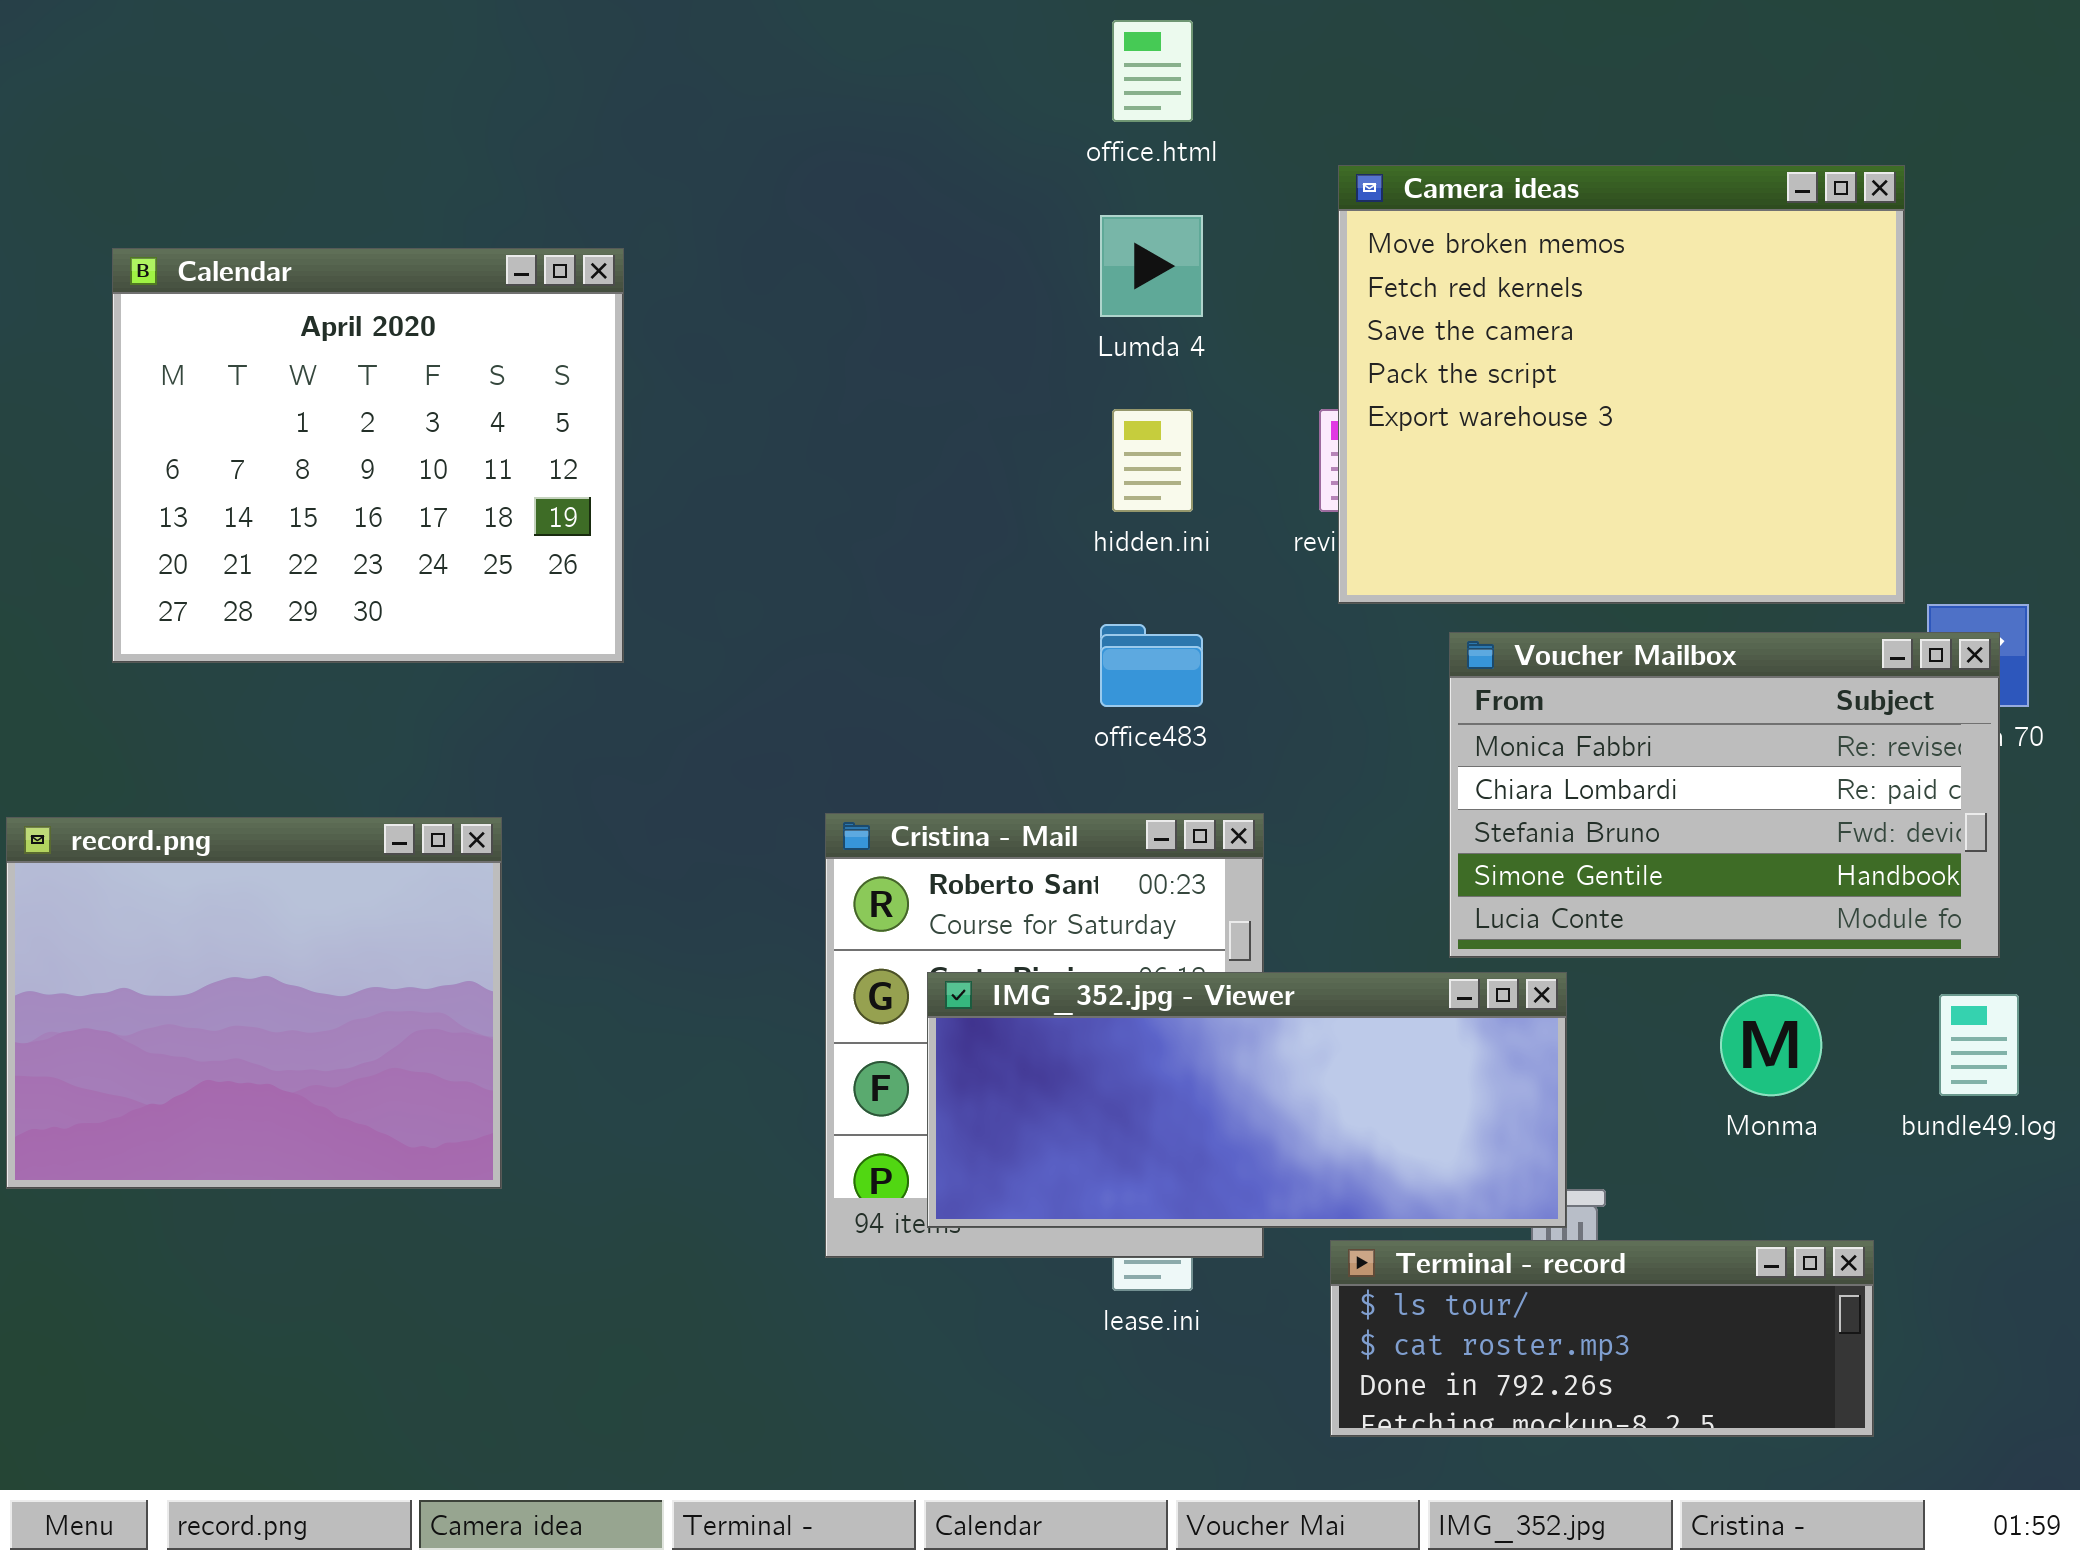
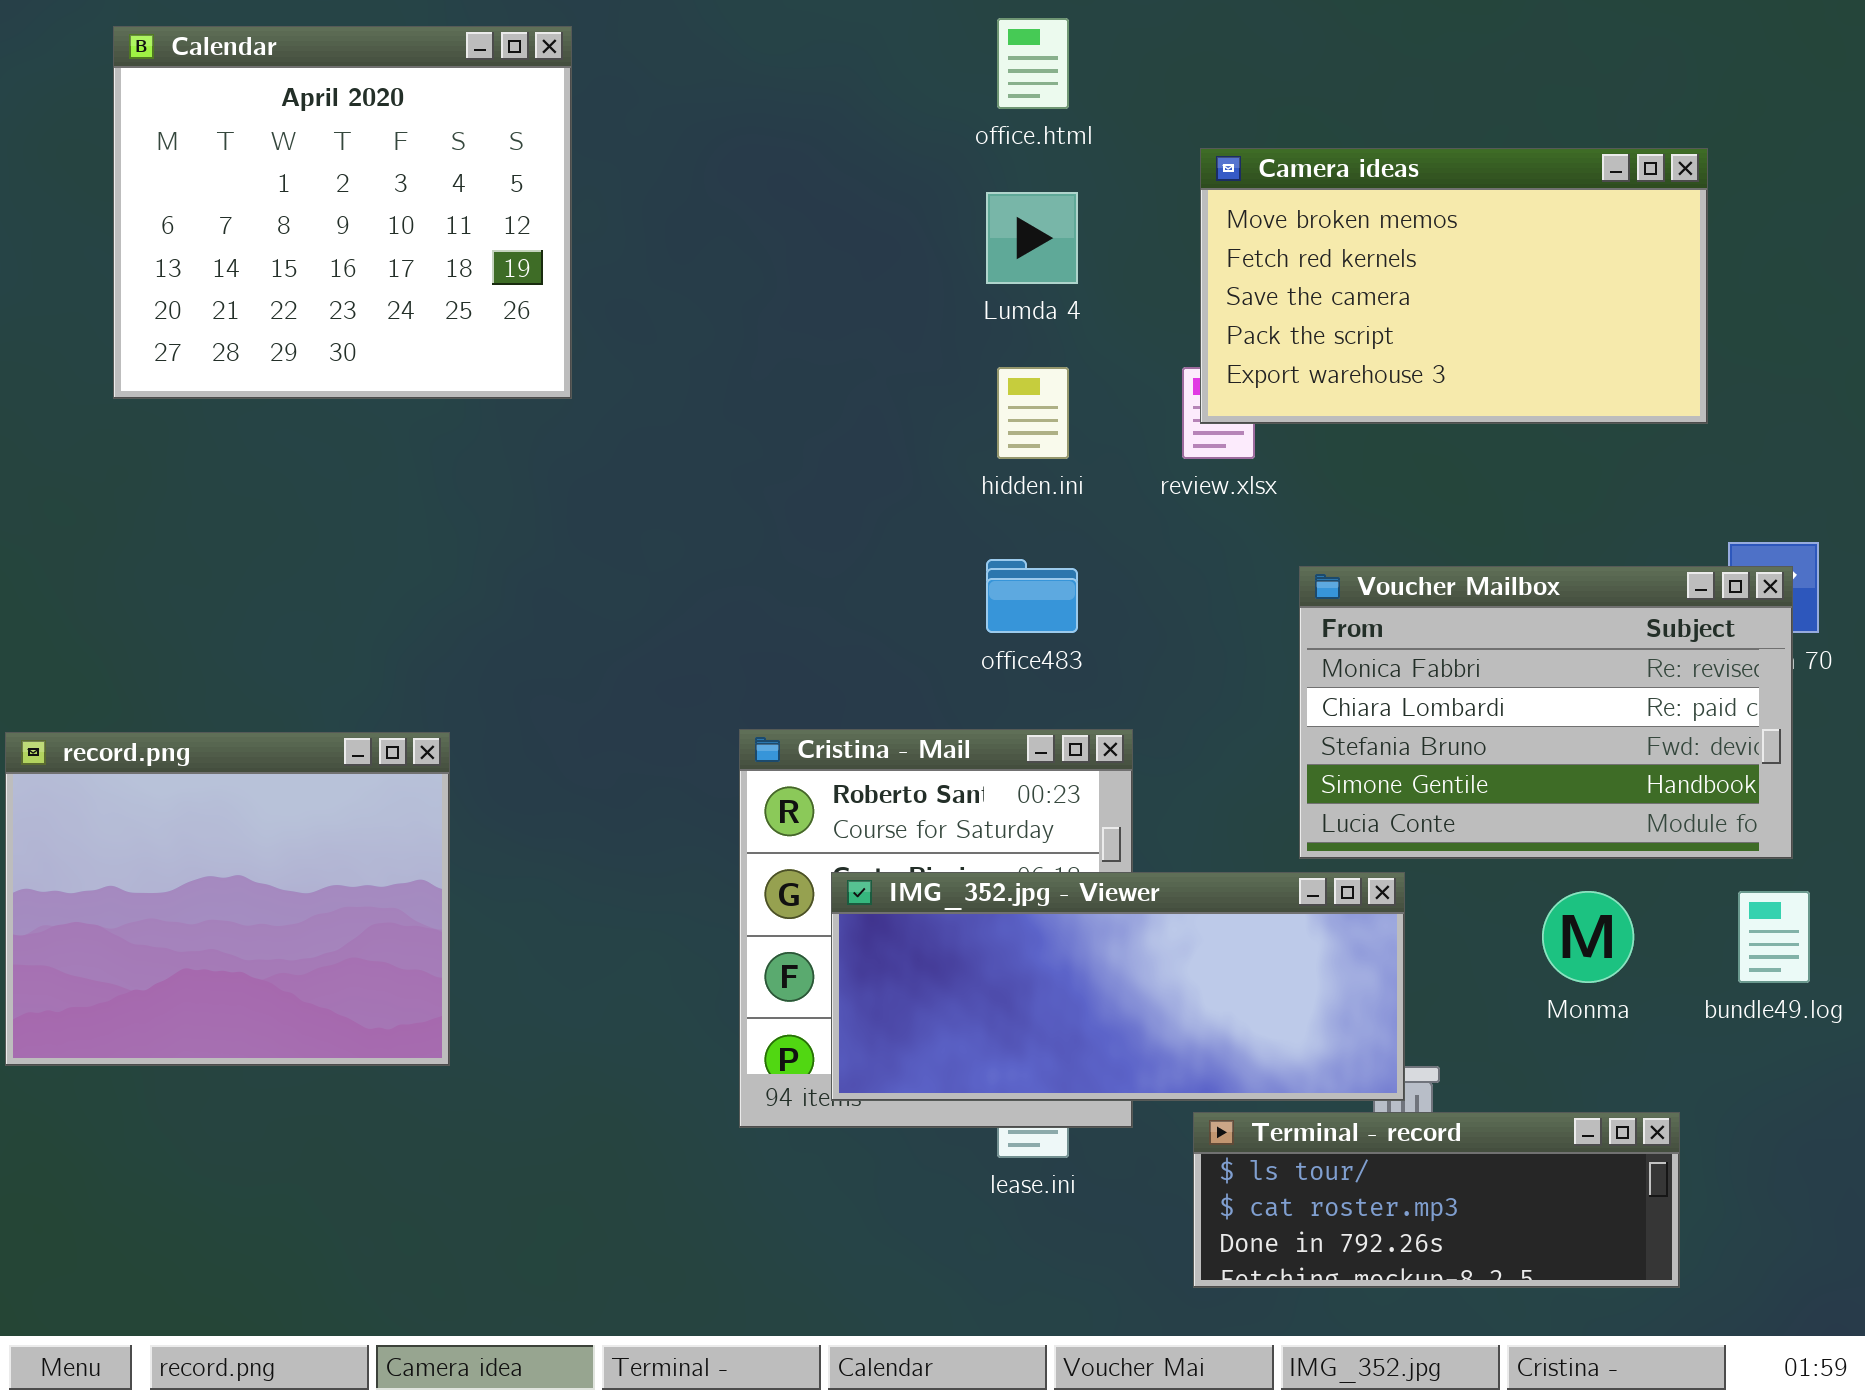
Camera ideas: [1338,165,1905,604] -> [1200,148,1708,424], resized
Calendar: [112,248,624,663] -> [113,26,572,399], moved

